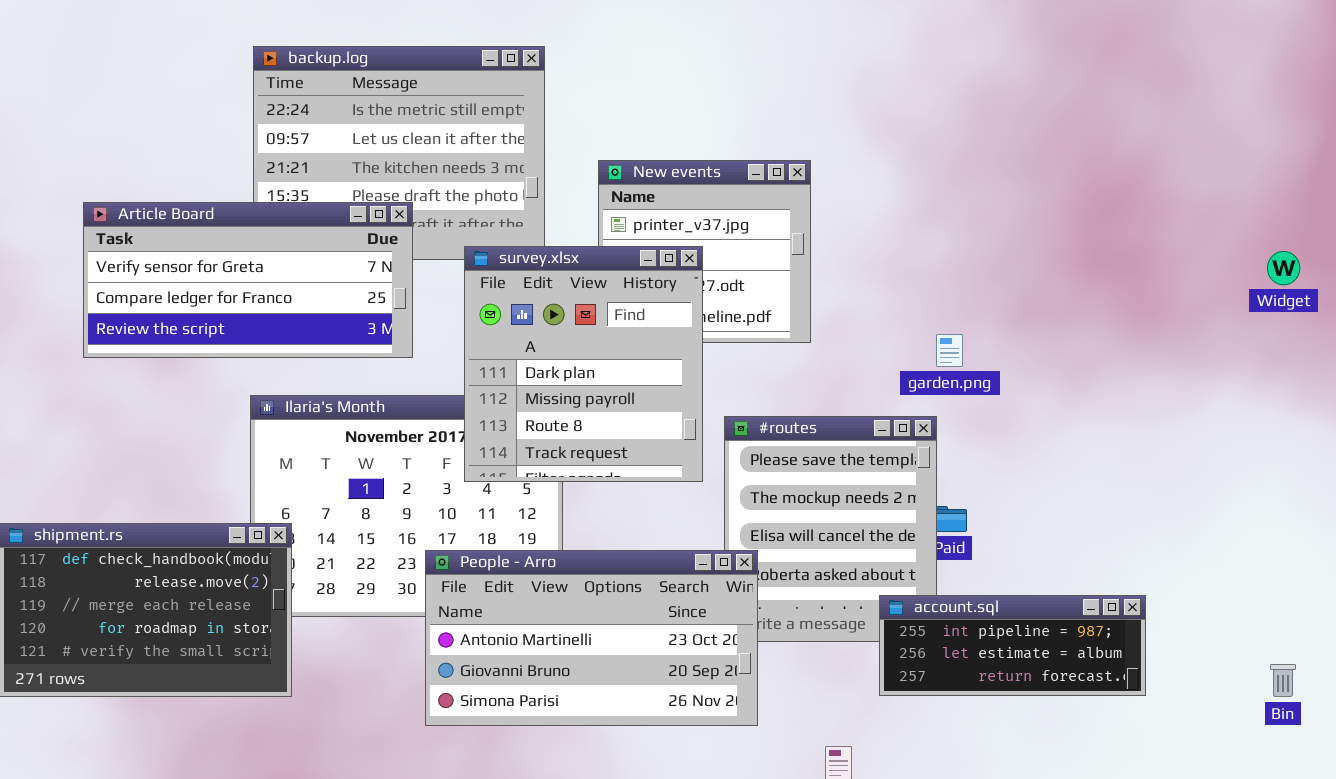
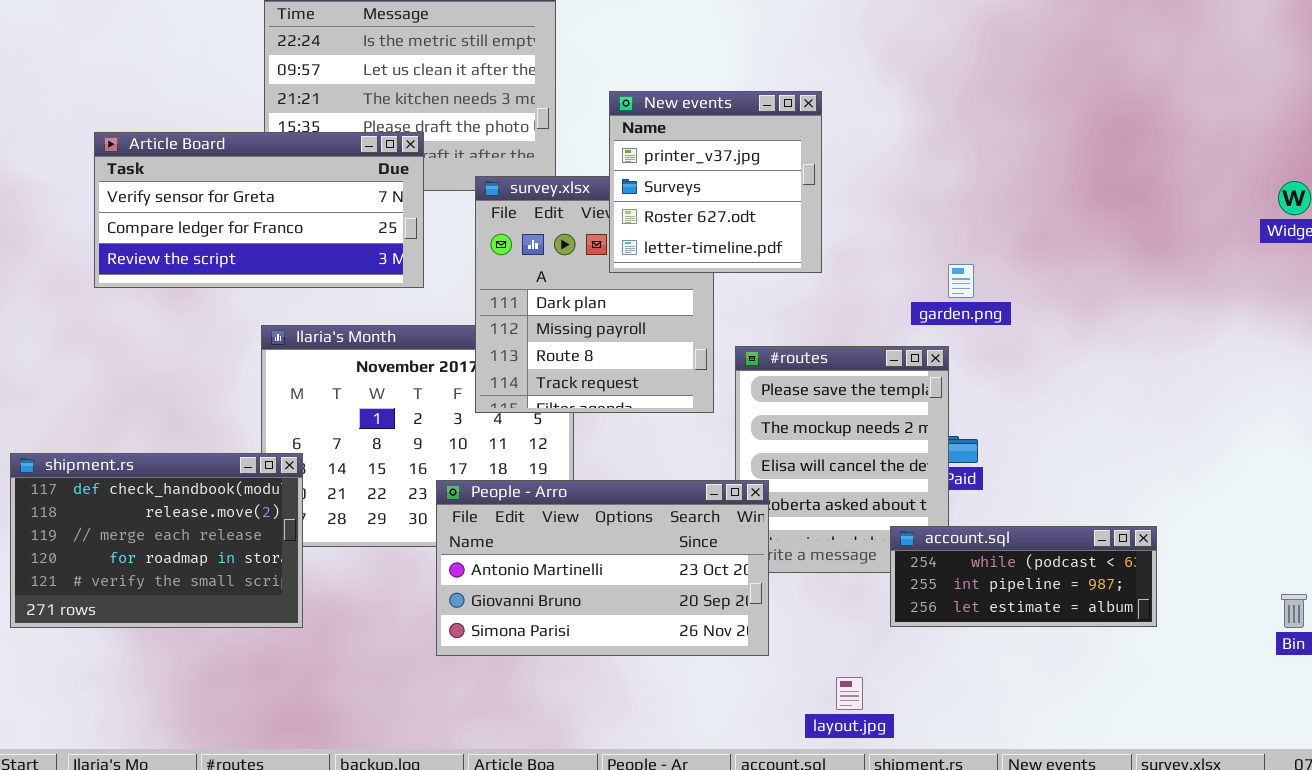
New events: [598,160,811,343] -> [609,91,822,273], raised
account.sql: [879,595,1146,696] -> [890,526,1157,627], scrolled up 1 row

